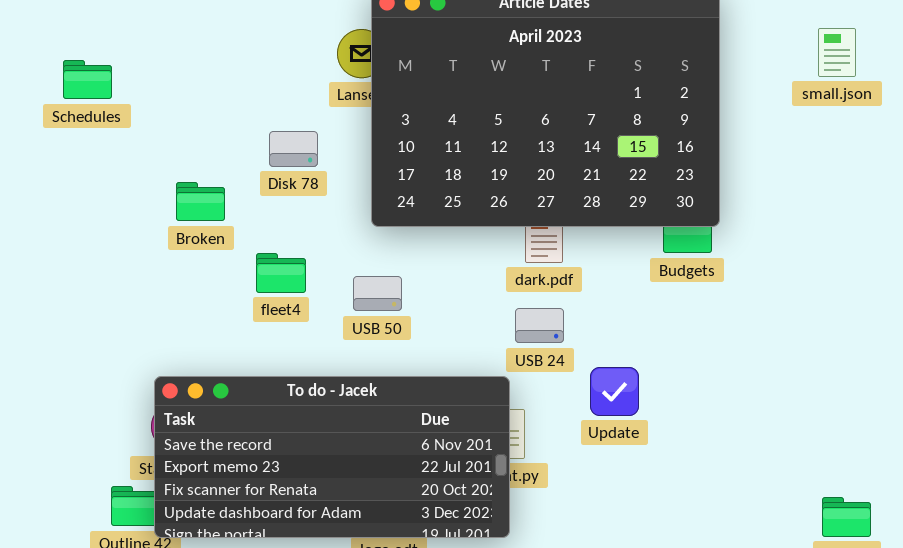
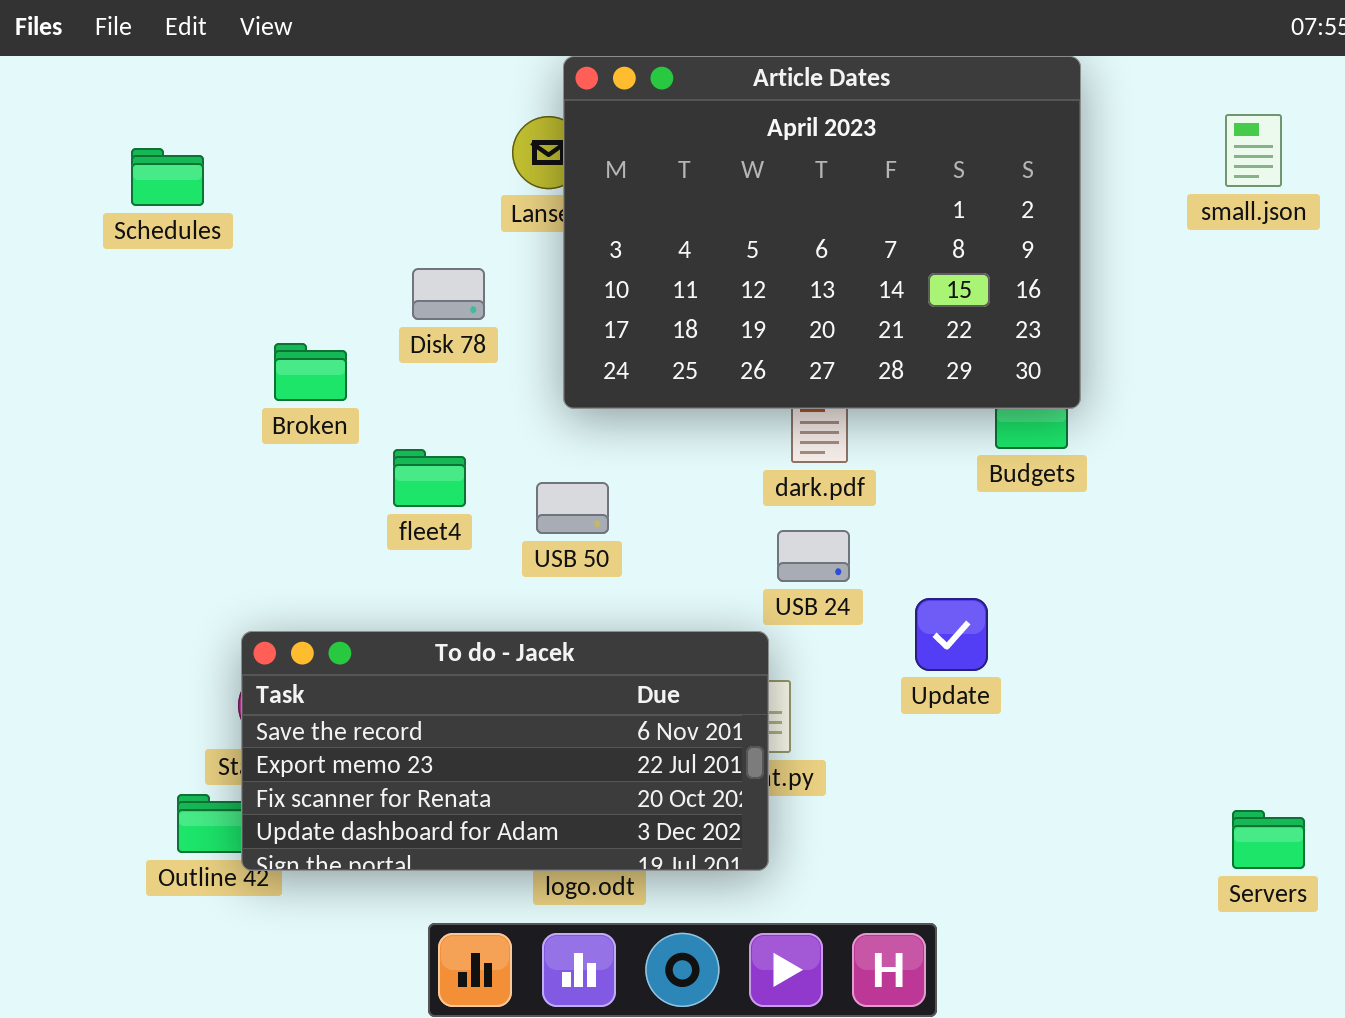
Schedules: [63,60,112,99] -> [131,148,204,206], moved
Update: [590,367,639,416] -> [915,598,988,671], moved

